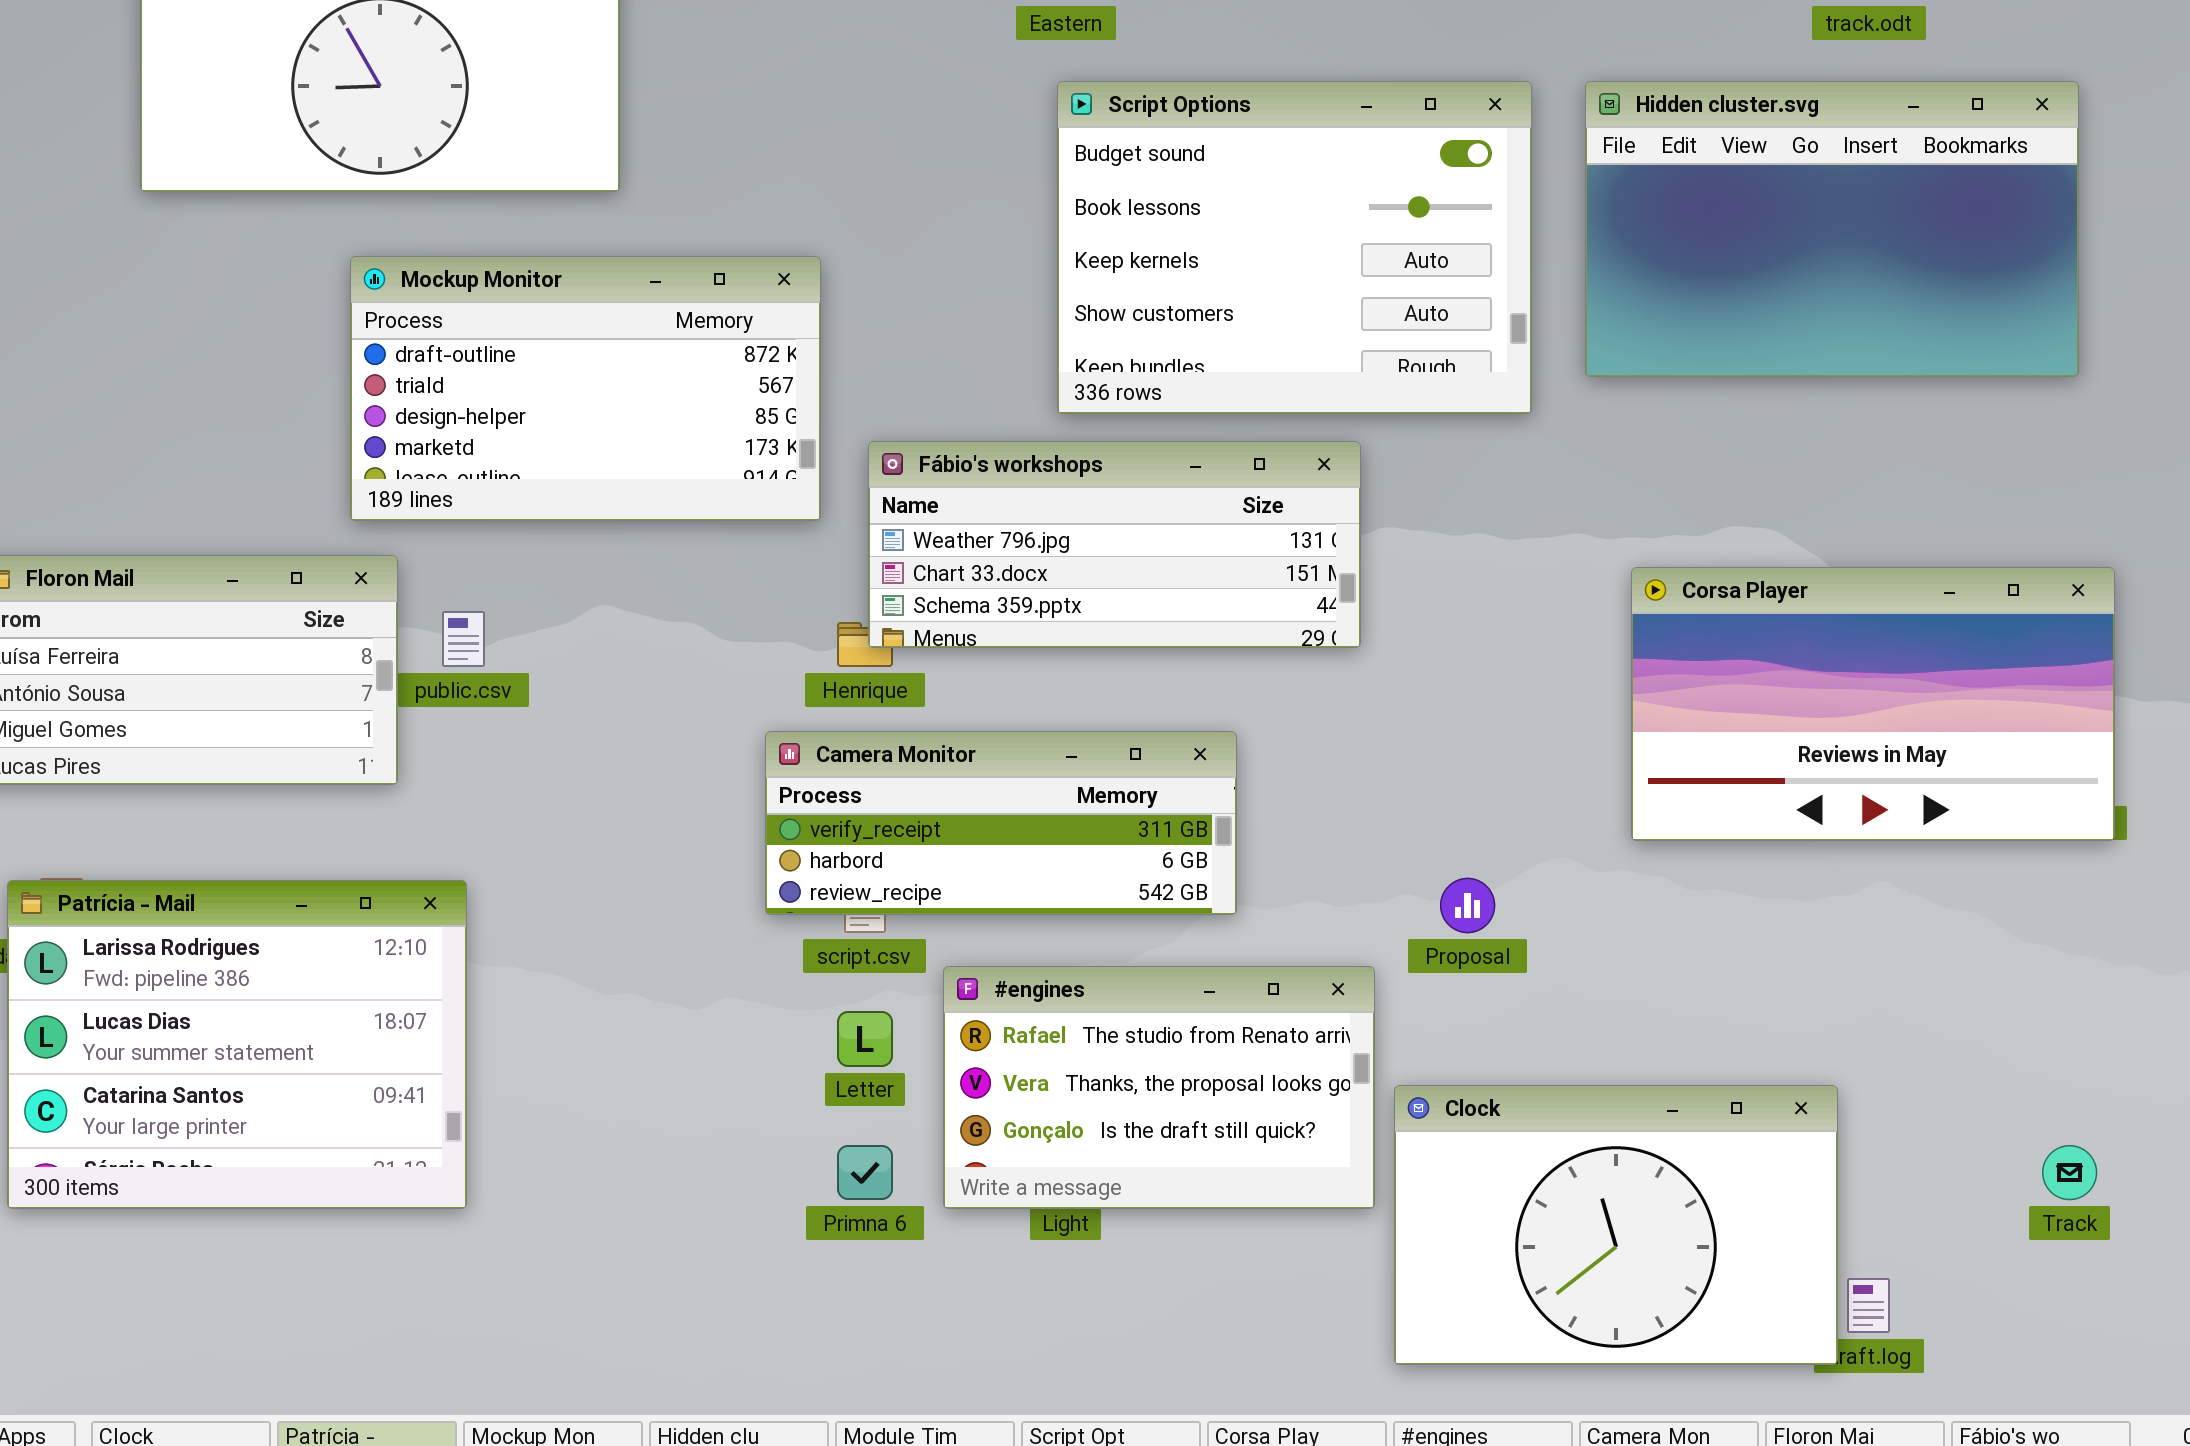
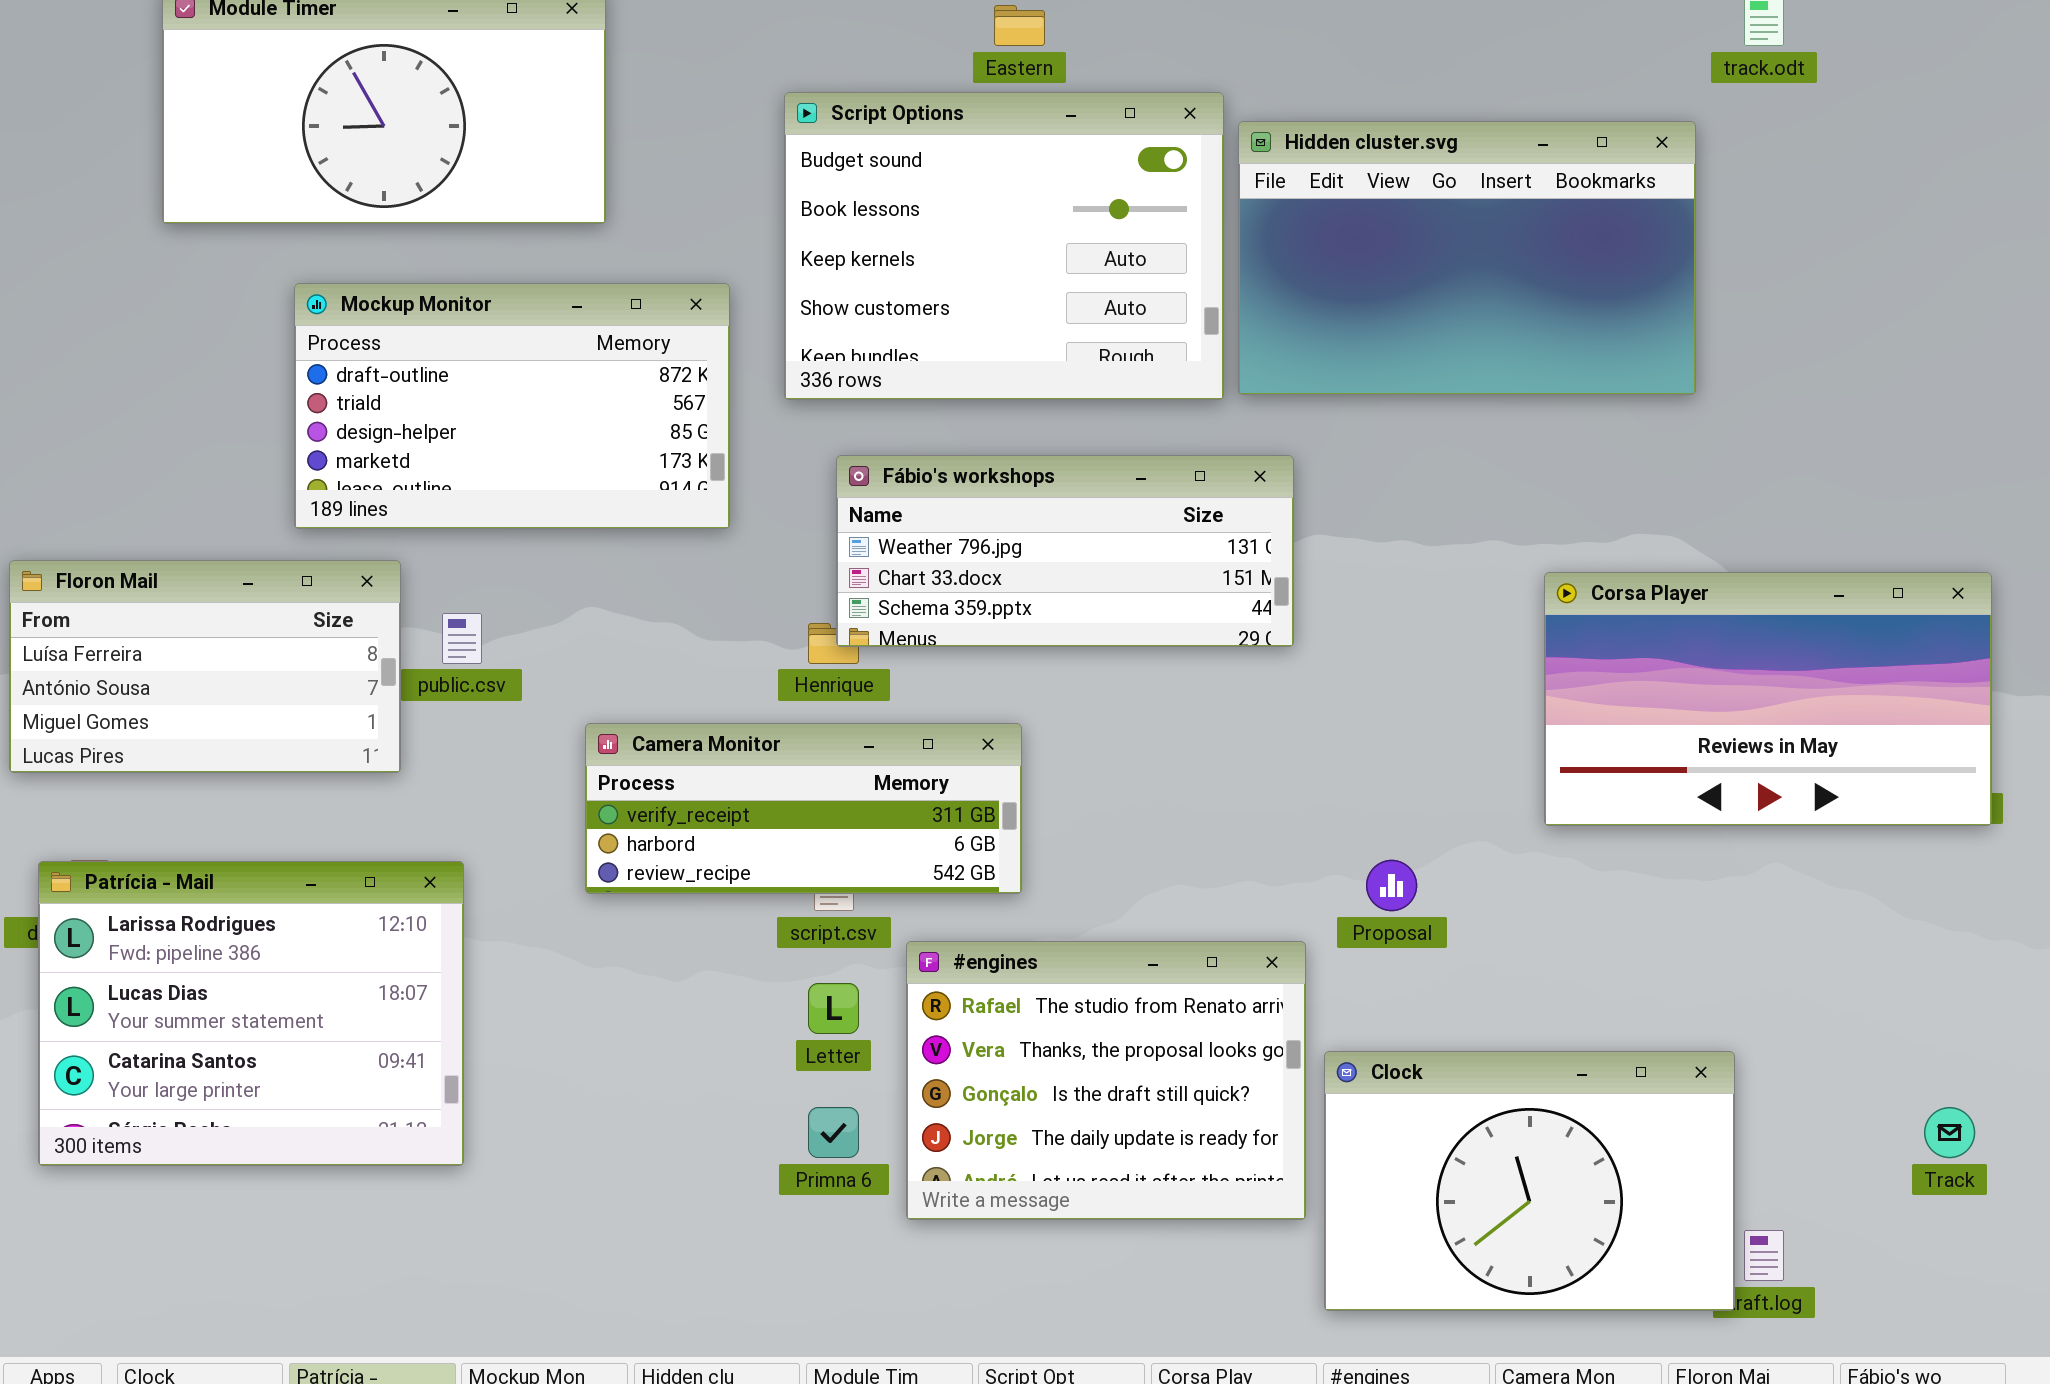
Script Options: [1057,81,1532,414] -> [784,92,1224,400], moved
Hidden cluster.svg: [1585,81,2079,377] -> [1238,121,1696,395], moved
Mockup Monitor: [350,256,821,521] -> [294,283,730,529], moved
Camera Monitor: [765,731,1237,915] -> [585,723,1022,894], moved
#engines: [943,966,1375,1209] -> [906,941,1306,1220], resized

